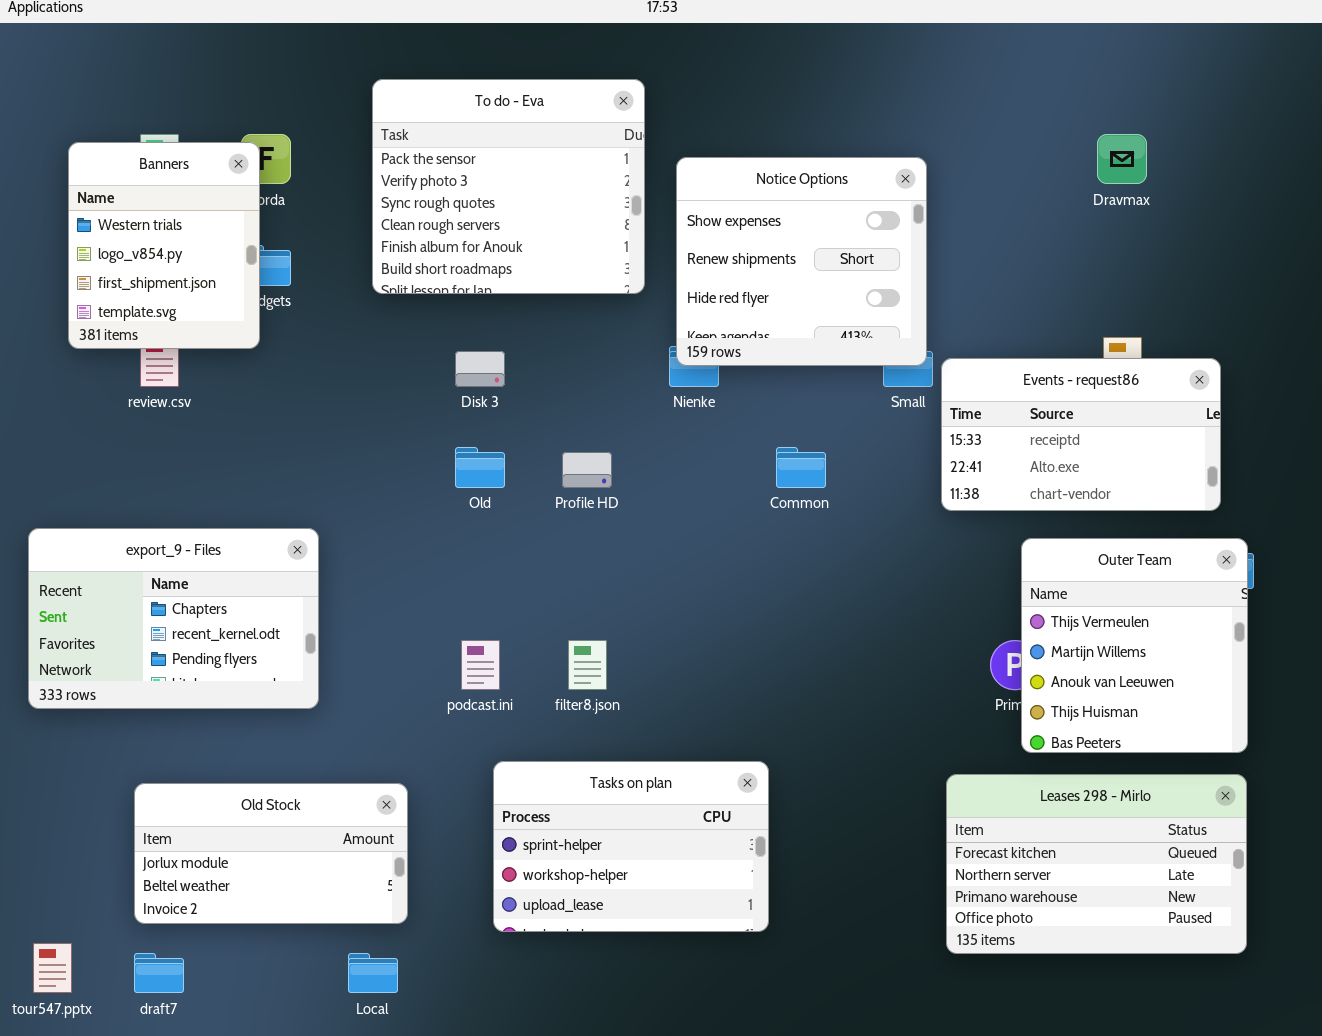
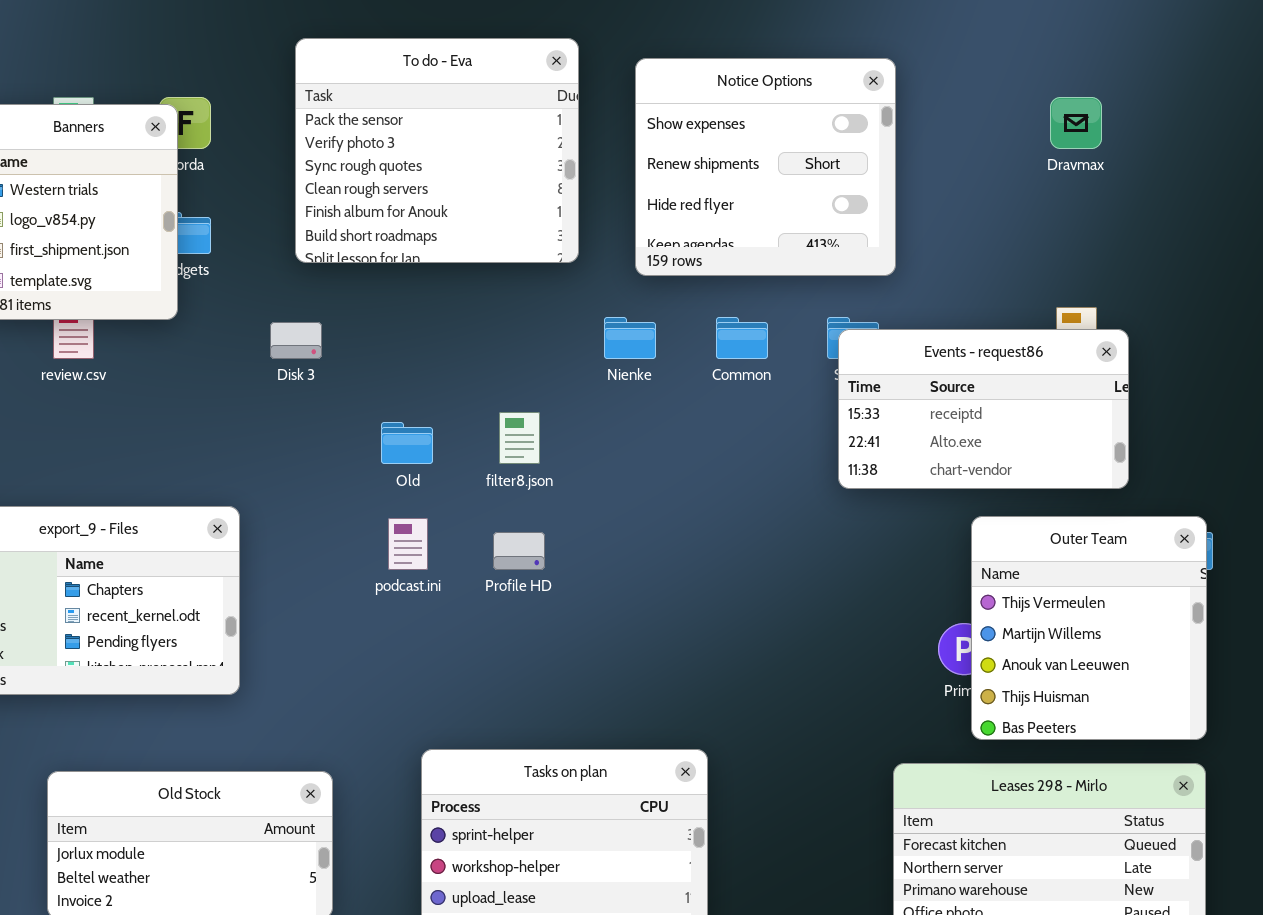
Notice Options: [676,157,927,366] -> [635,58,896,276], moved
Disk 3: [455,351,505,387] -> [270,322,322,359], moved
Events - request86: [941,358,1221,511] -> [838,329,1129,489], moved
Common: [776,447,826,488] -> [716,317,768,359], moved
Profile HD: [562,452,612,488] -> [493,532,545,570], moved
podcast.ini: [461,640,500,690] -> [388,518,428,570], moved
filter8.json: [568,640,607,690] -> [499,412,540,464], moved

